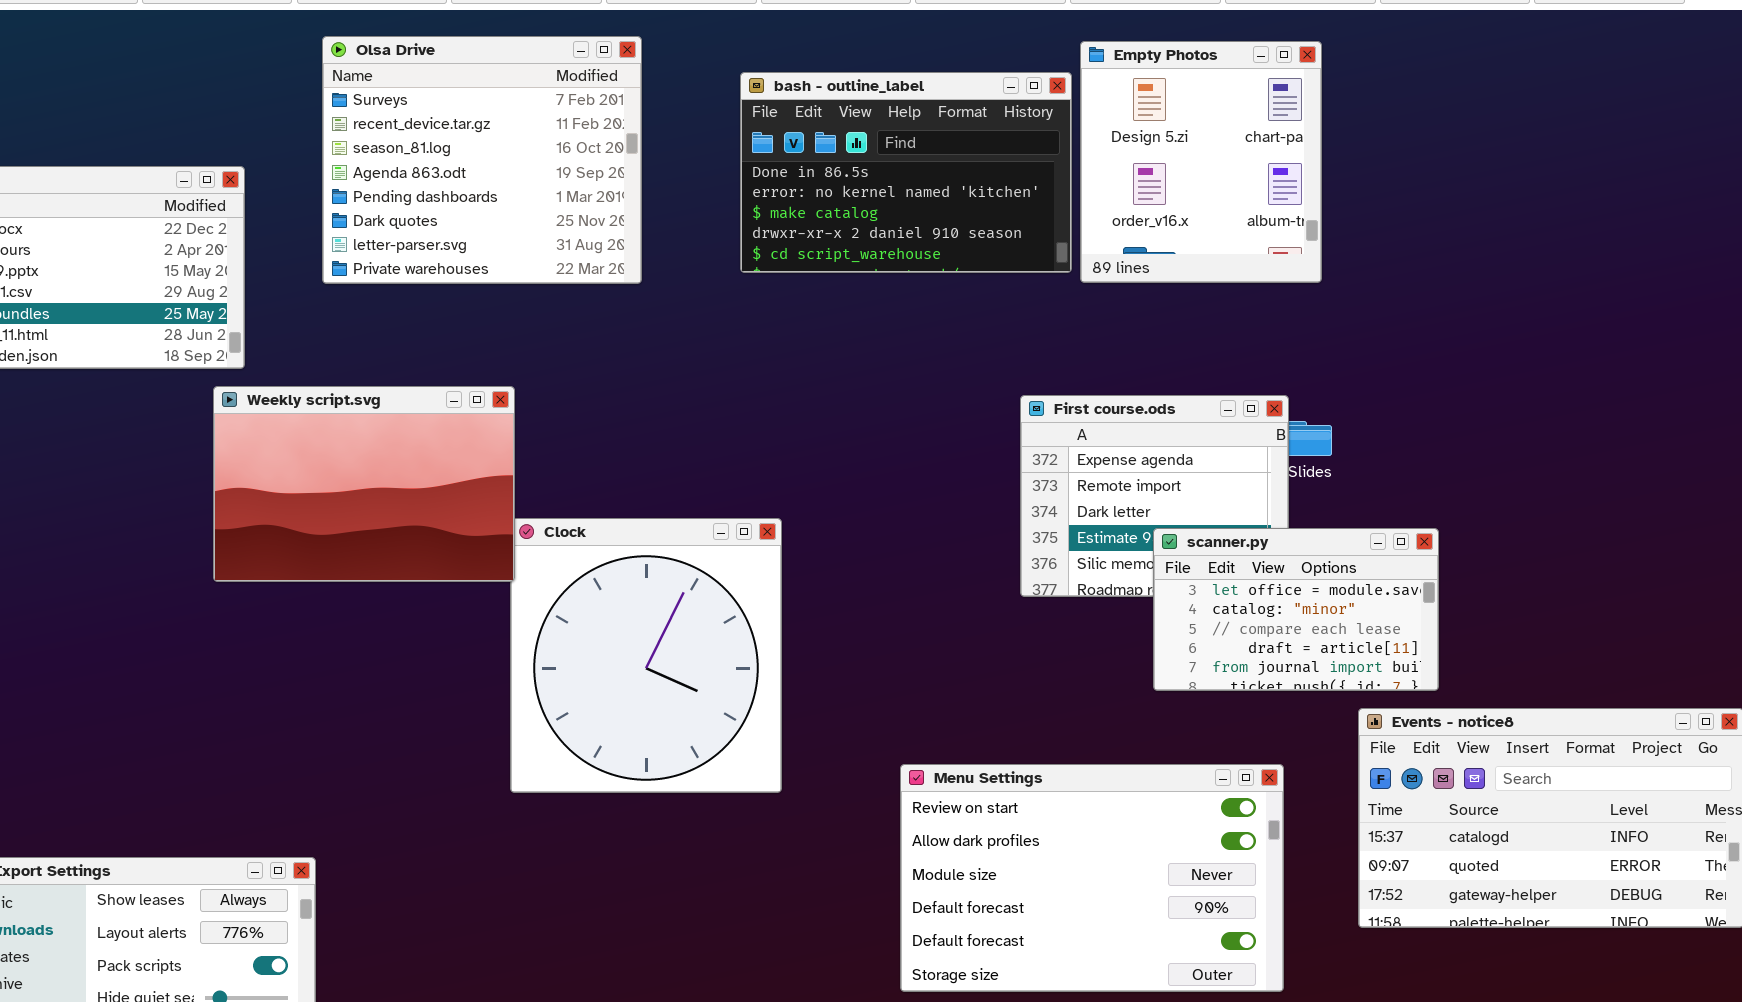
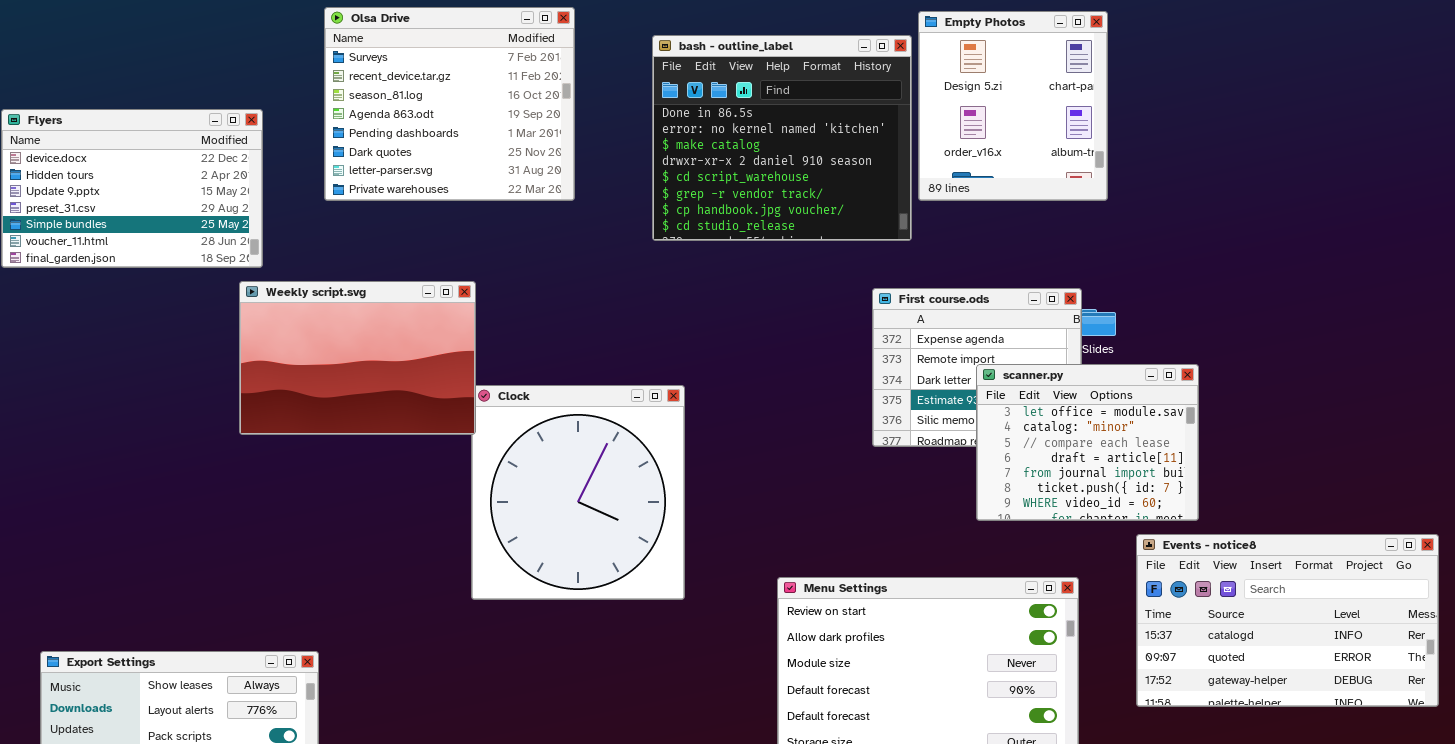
bash - outline_label: [740,72,1072,273] -> [652,35,912,241], resized
scanner.py: [1153,528,1439,691] -> [976,364,1199,521], resized

